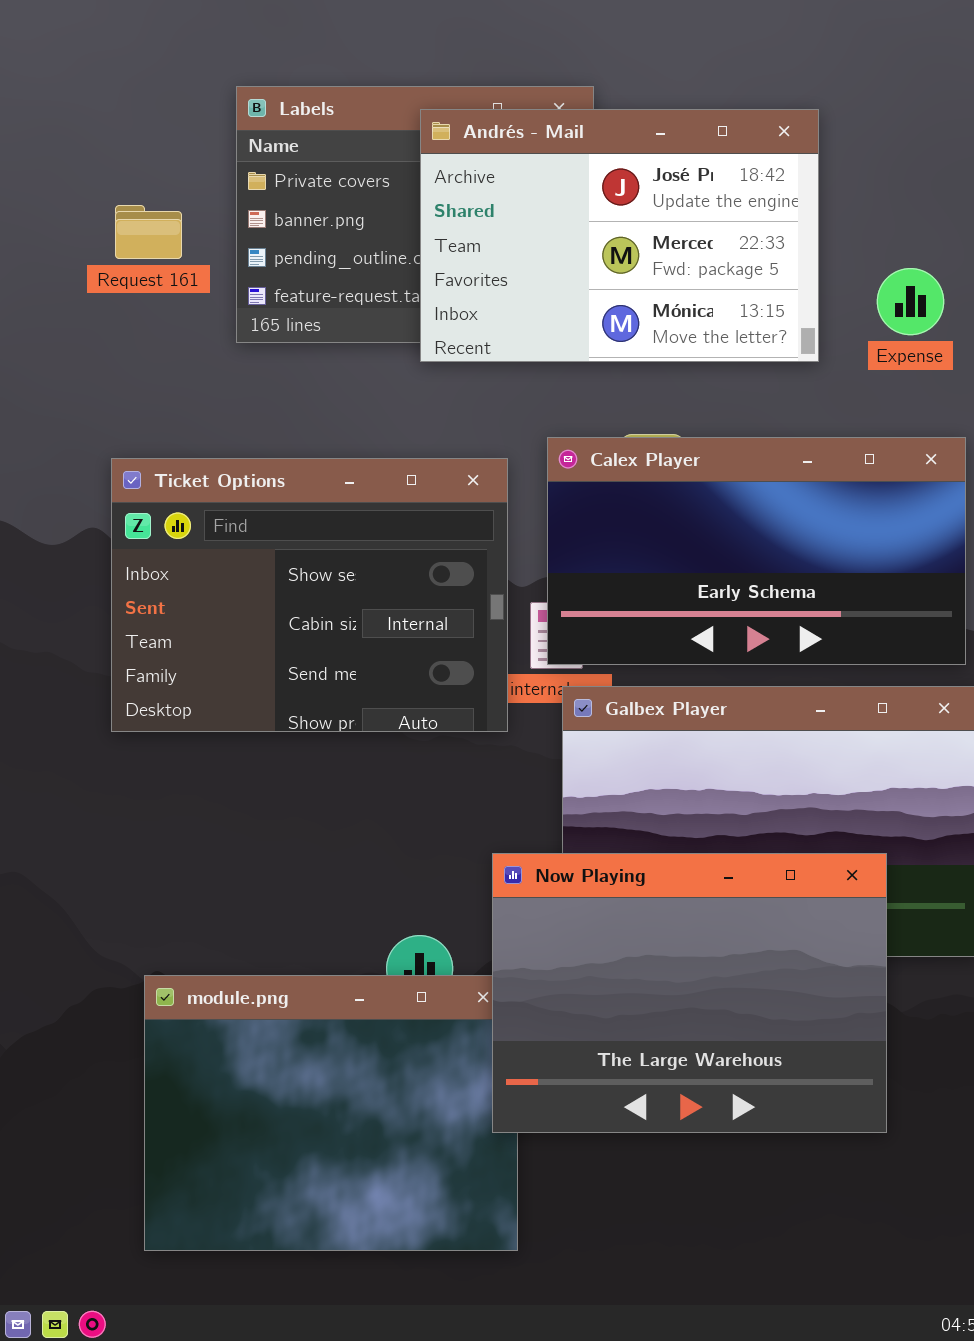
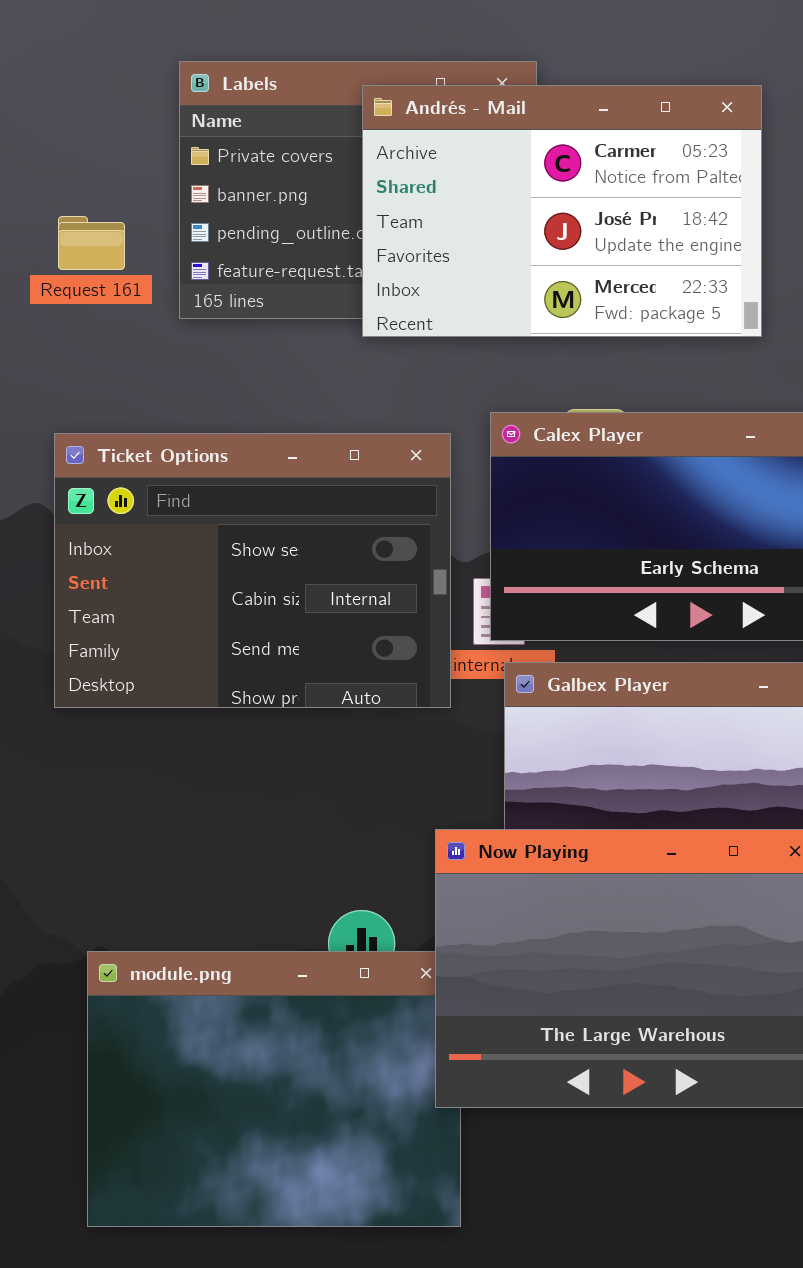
Andrés - Mail: [420,109,819,362] -> [362,85,762,337], scrolled up 1 row
Request 161: [115,205,182,259] -> [58,216,125,270], moved

